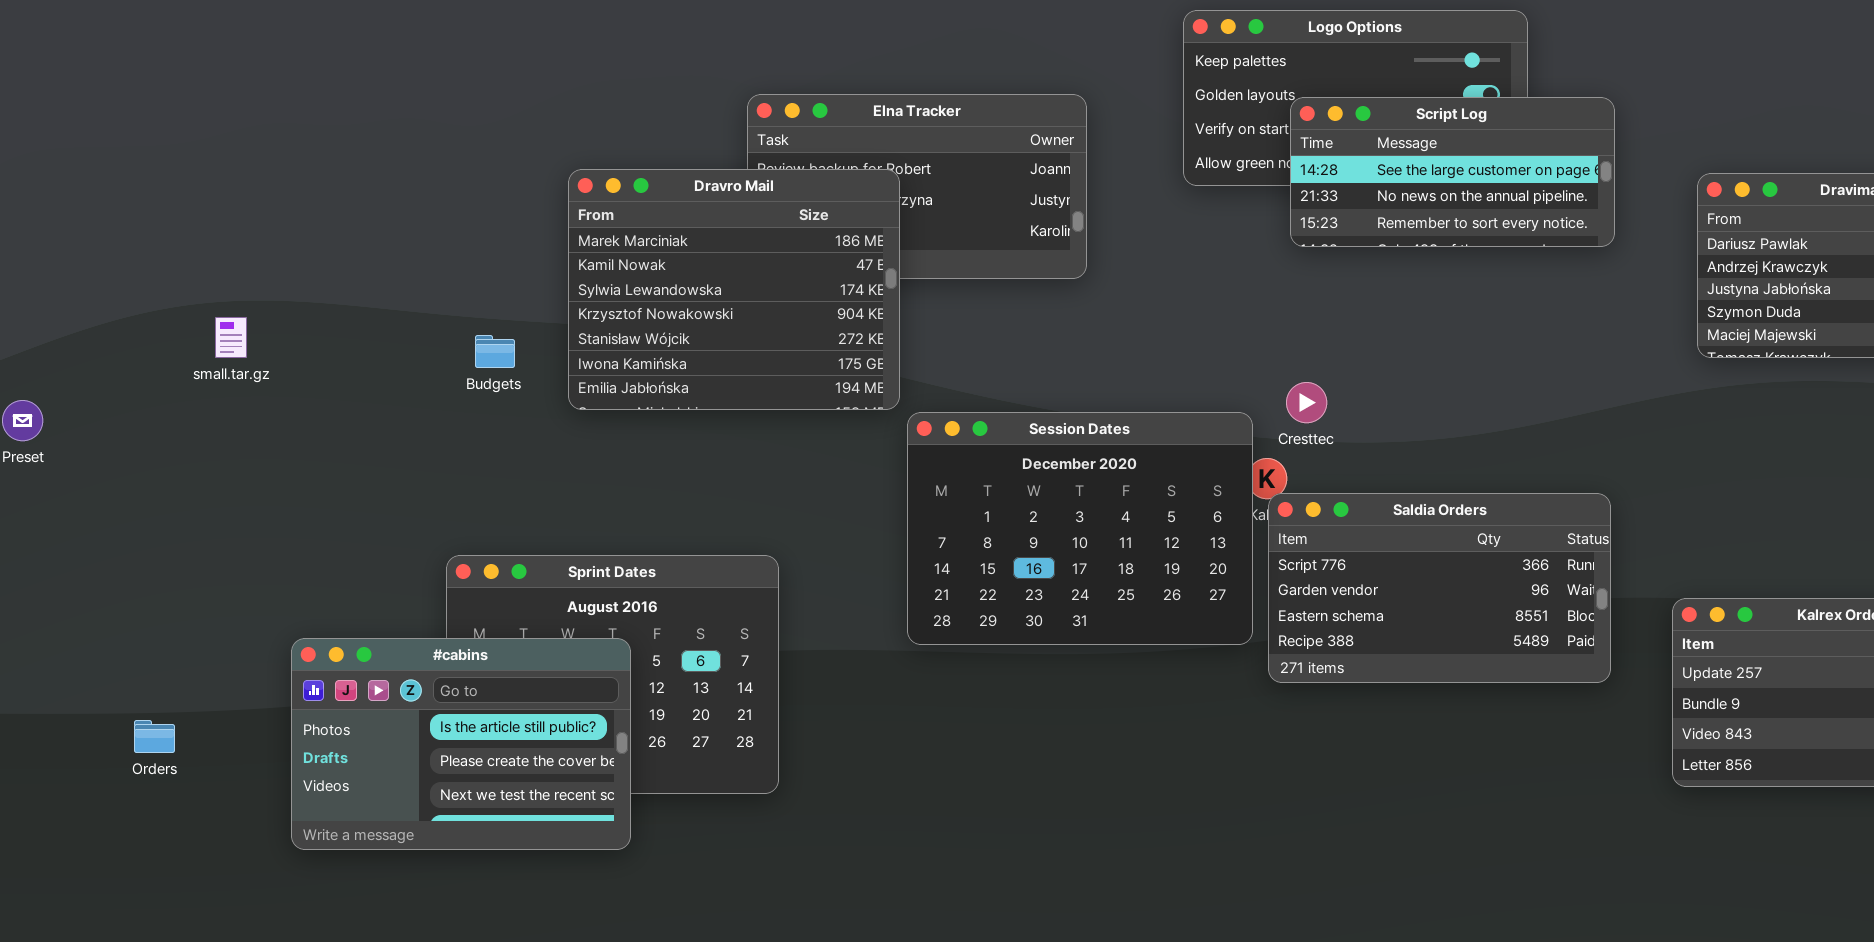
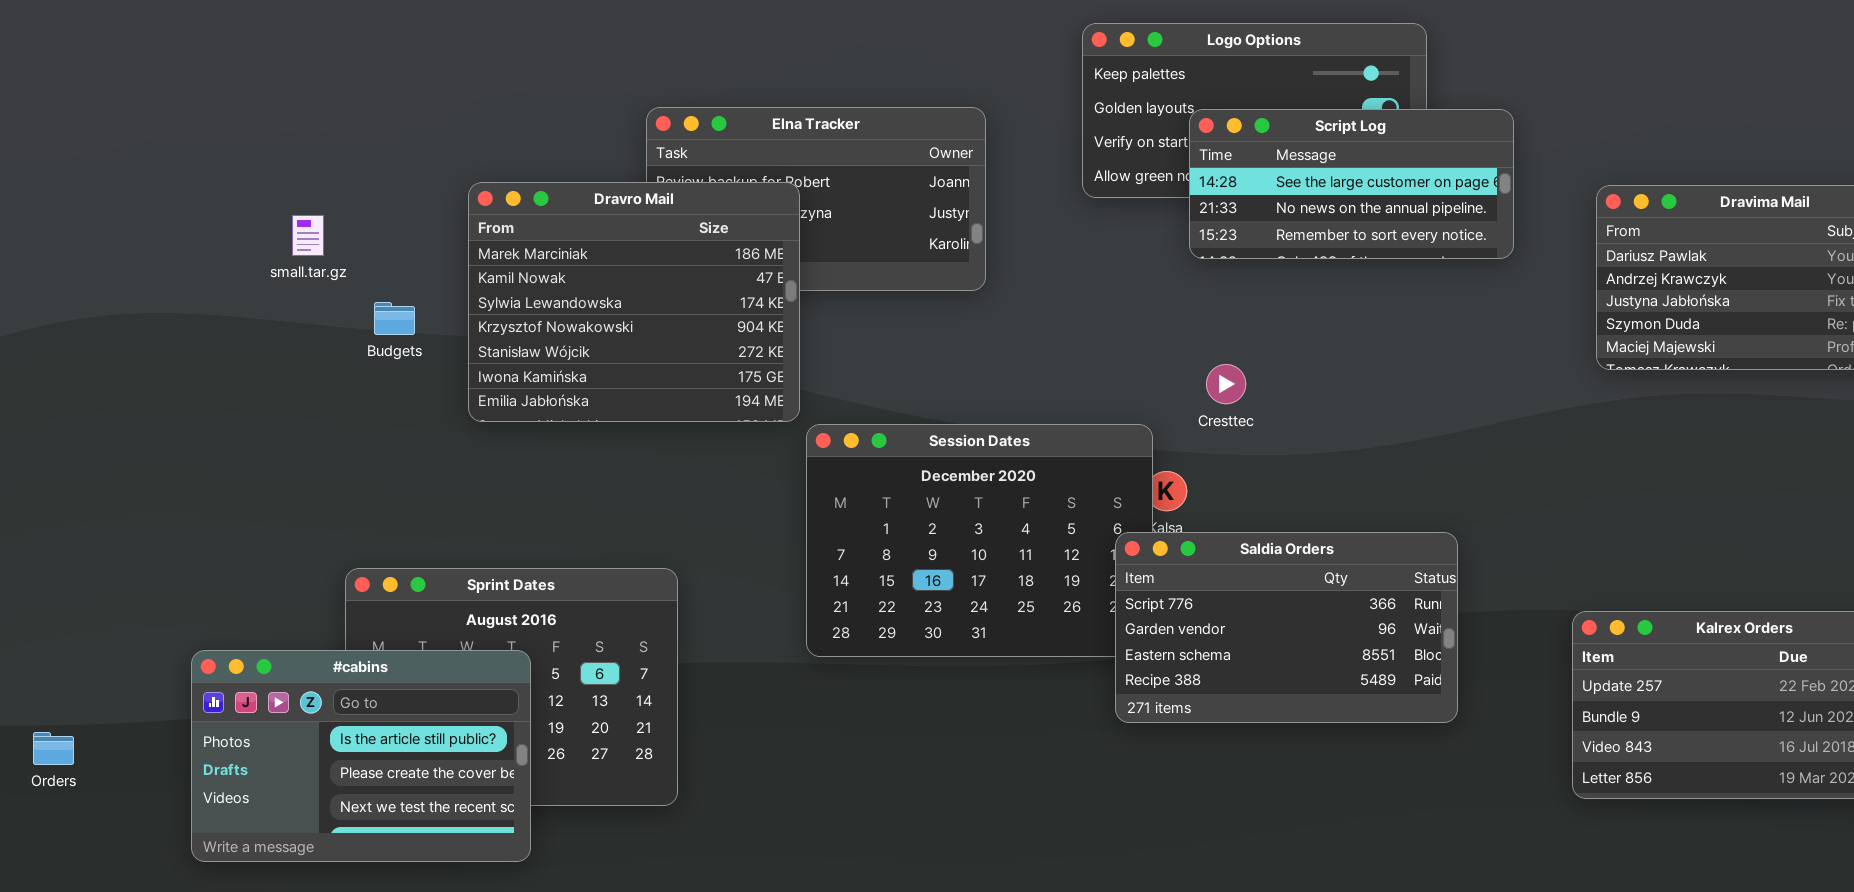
small.tar.gz: [215,317,247,358] -> [292,215,324,256], moved
Budgets: [475,335,515,368] -> [374,302,415,335], moved
Cresttec: [1286,382,1327,423] -> [1206,364,1246,404], moved
Saldia Orders: [1268,493,1611,683] -> [1115,532,1458,723], moved

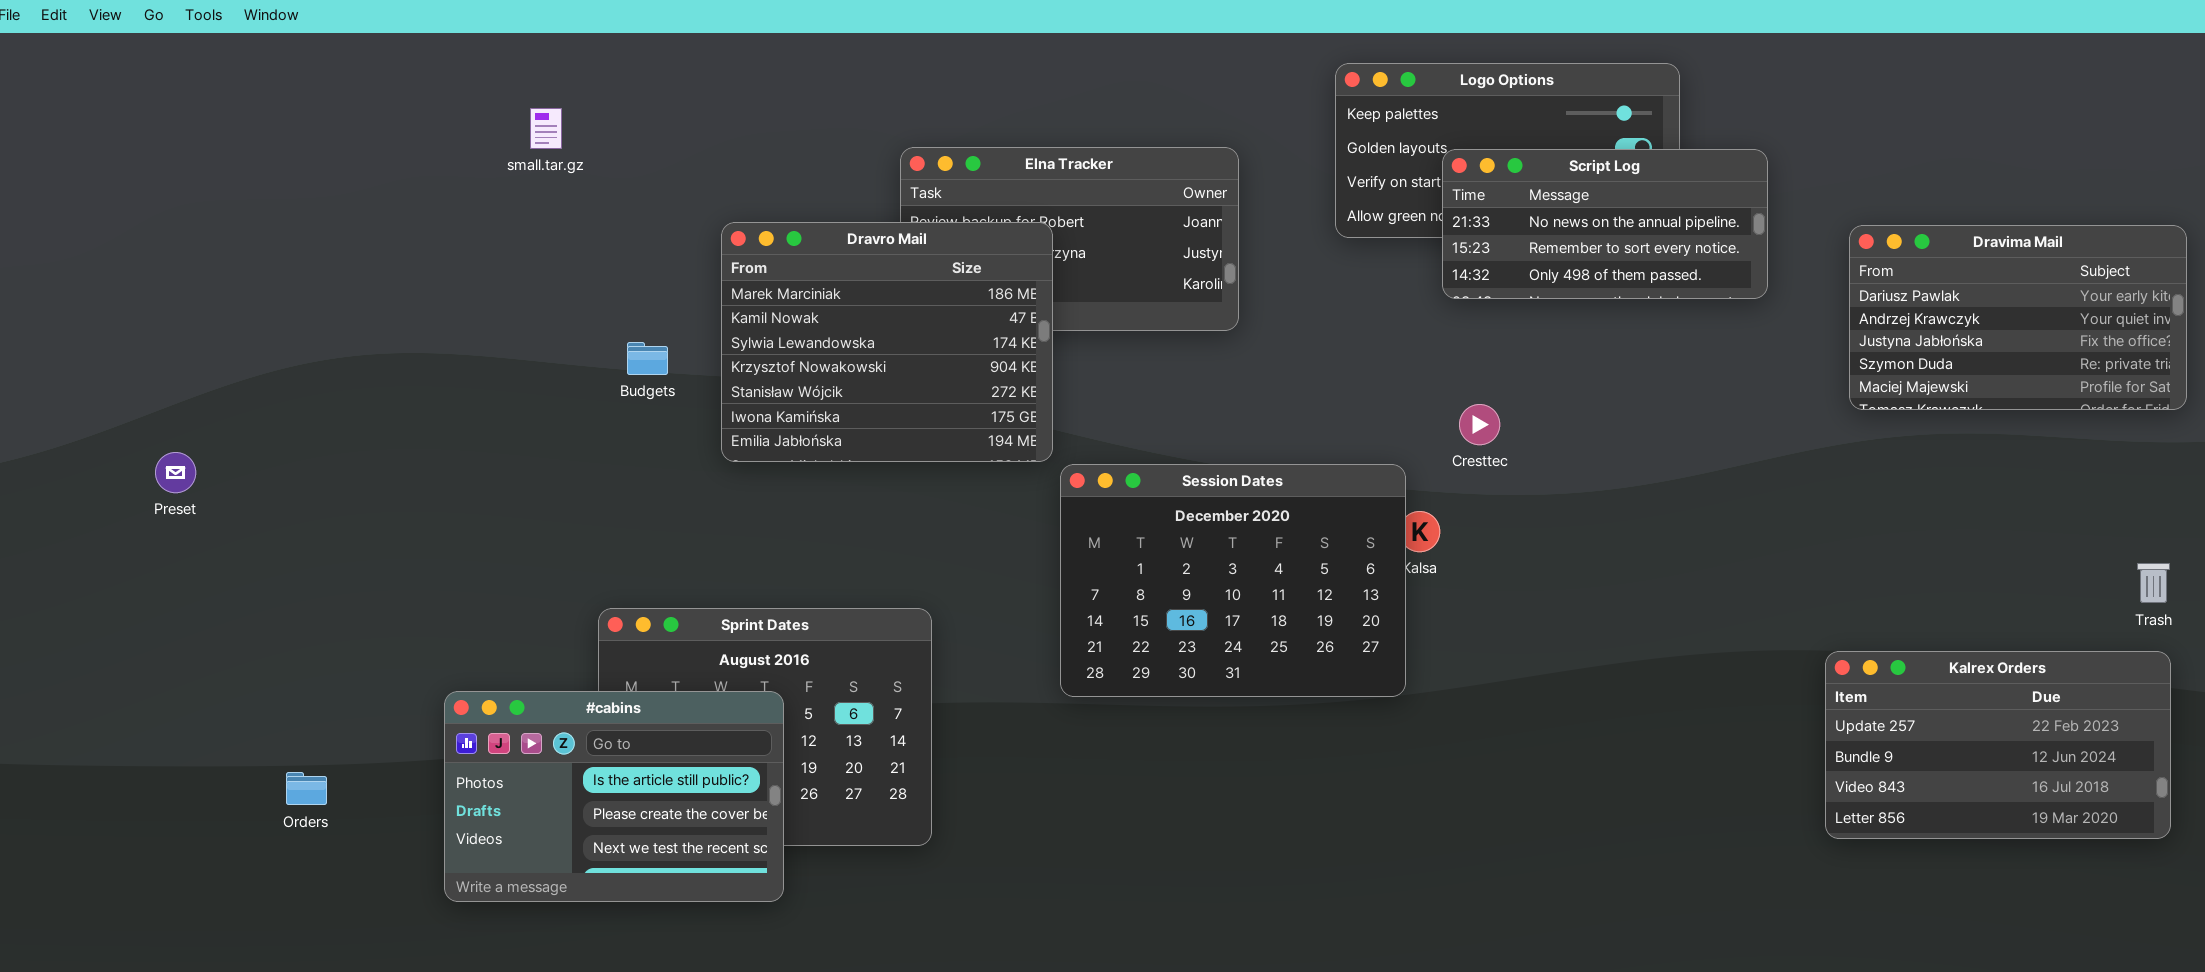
Script Log: [1189,109,1514,259] -> [1442,149,1768,299], scrolled down 1 row
small.tar.gz: [292,215,324,256] -> [530,108,562,149], moved
Saldia Orders: [1115,532,1458,723] -> none, closed

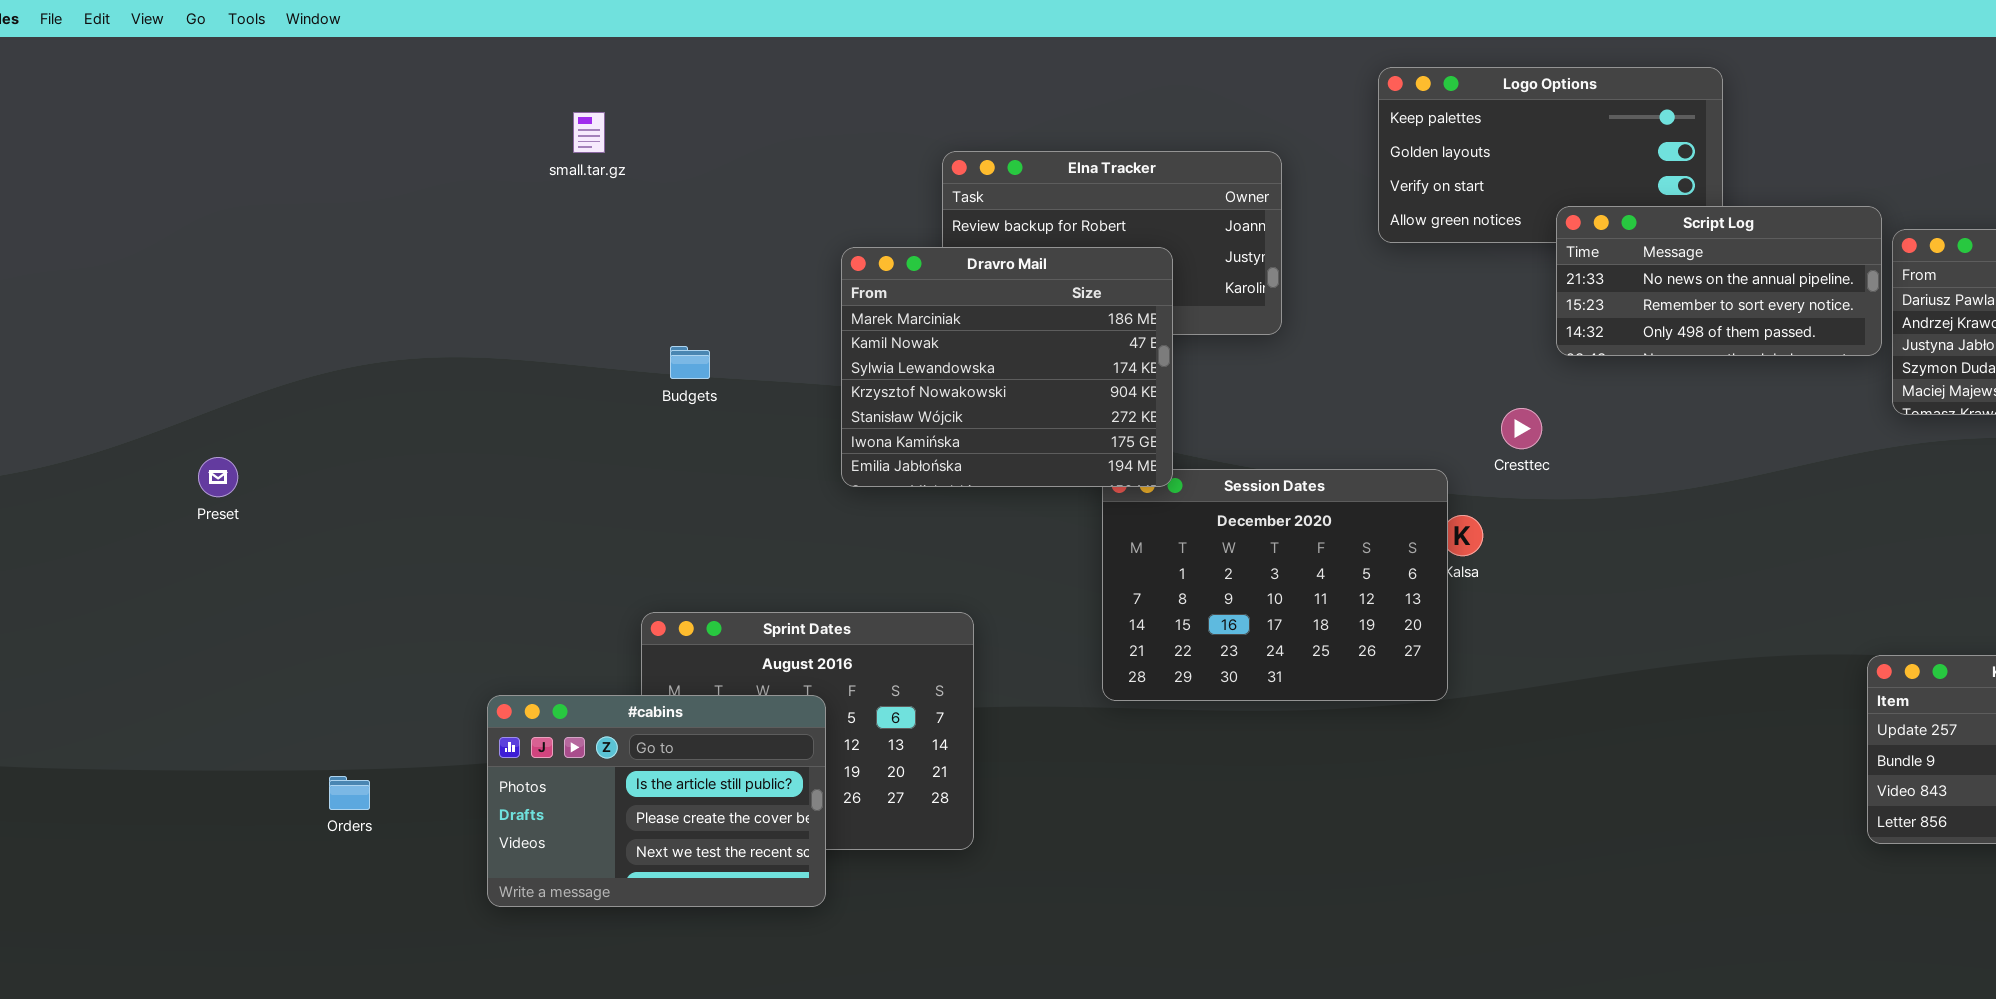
Script Log: [1442,149,1768,299] -> [1556,206,1882,356], moved
Dravro Mail: [721,222,1053,462] -> [841,247,1173,487], moved

